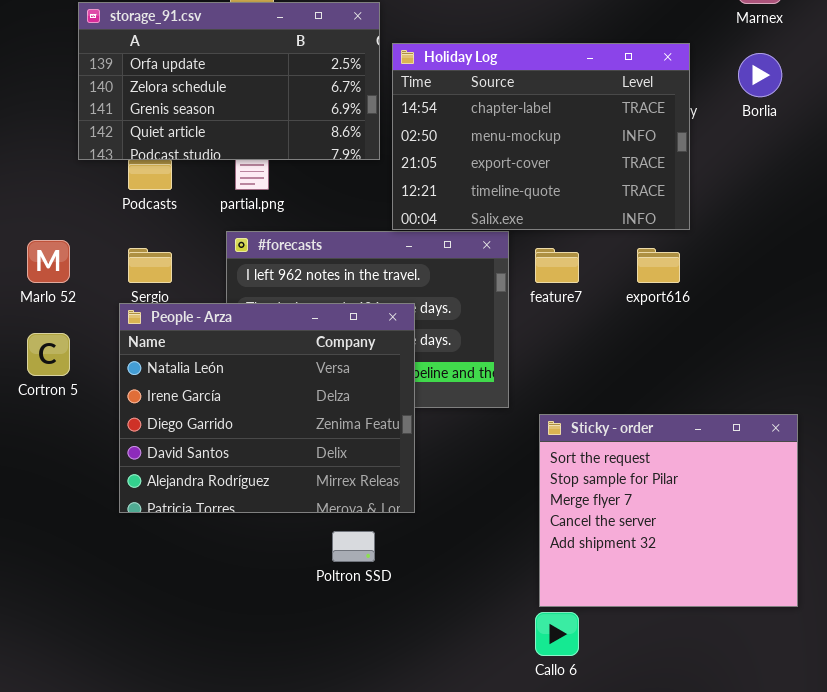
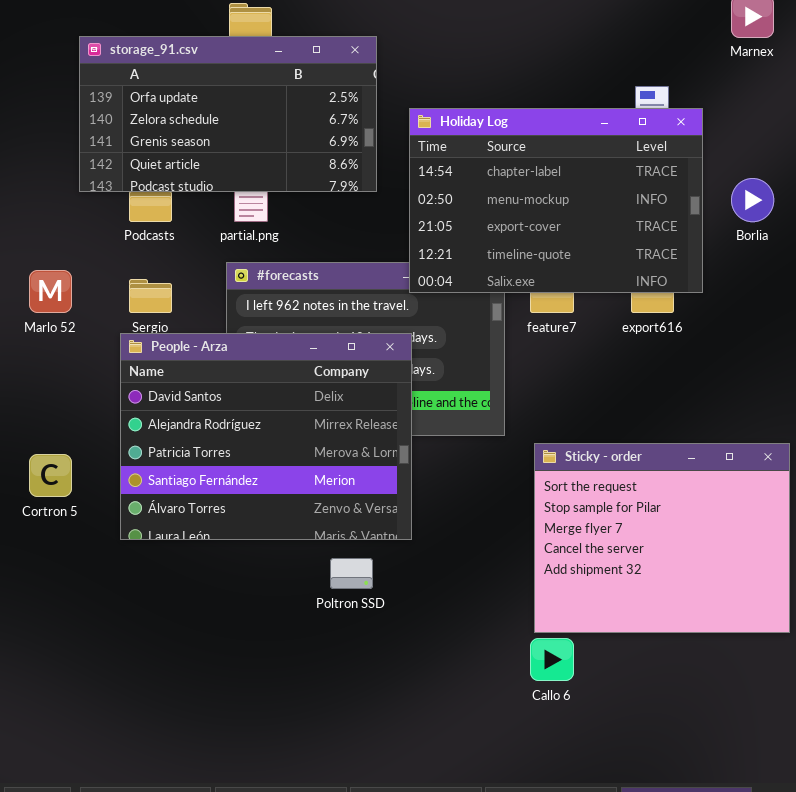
Holiday Log: [392,43,690,230] -> [409,108,703,293], moved
Borlia: [738,53,782,97] -> [731,178,774,222], moved
People - Arza: [119,303,415,513] -> [120,333,412,540], scrolled down 3 rows
Cortron 5: [27,333,70,376] -> [29,454,72,497], moved

